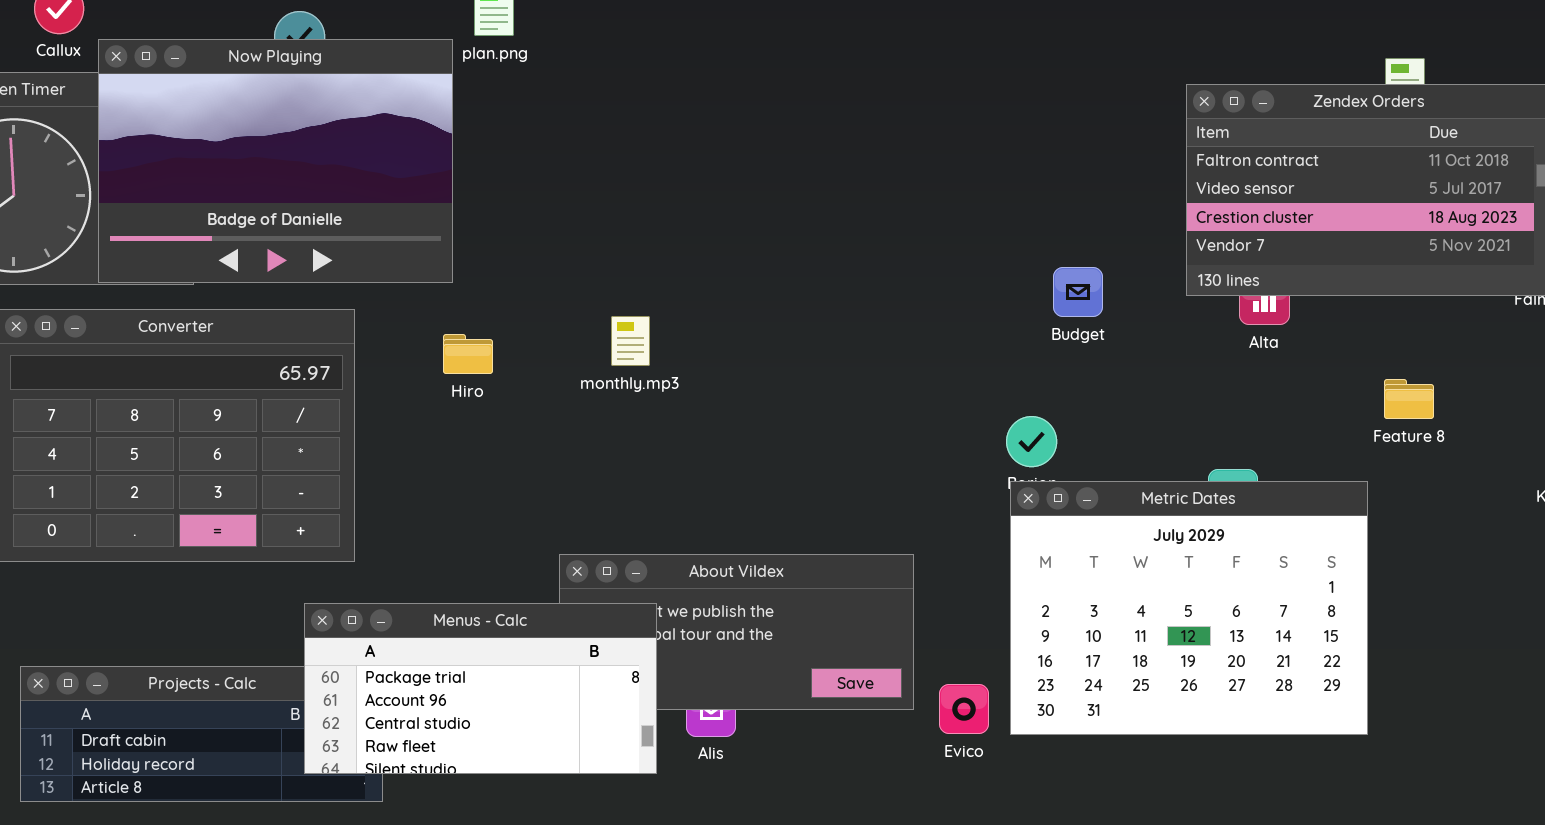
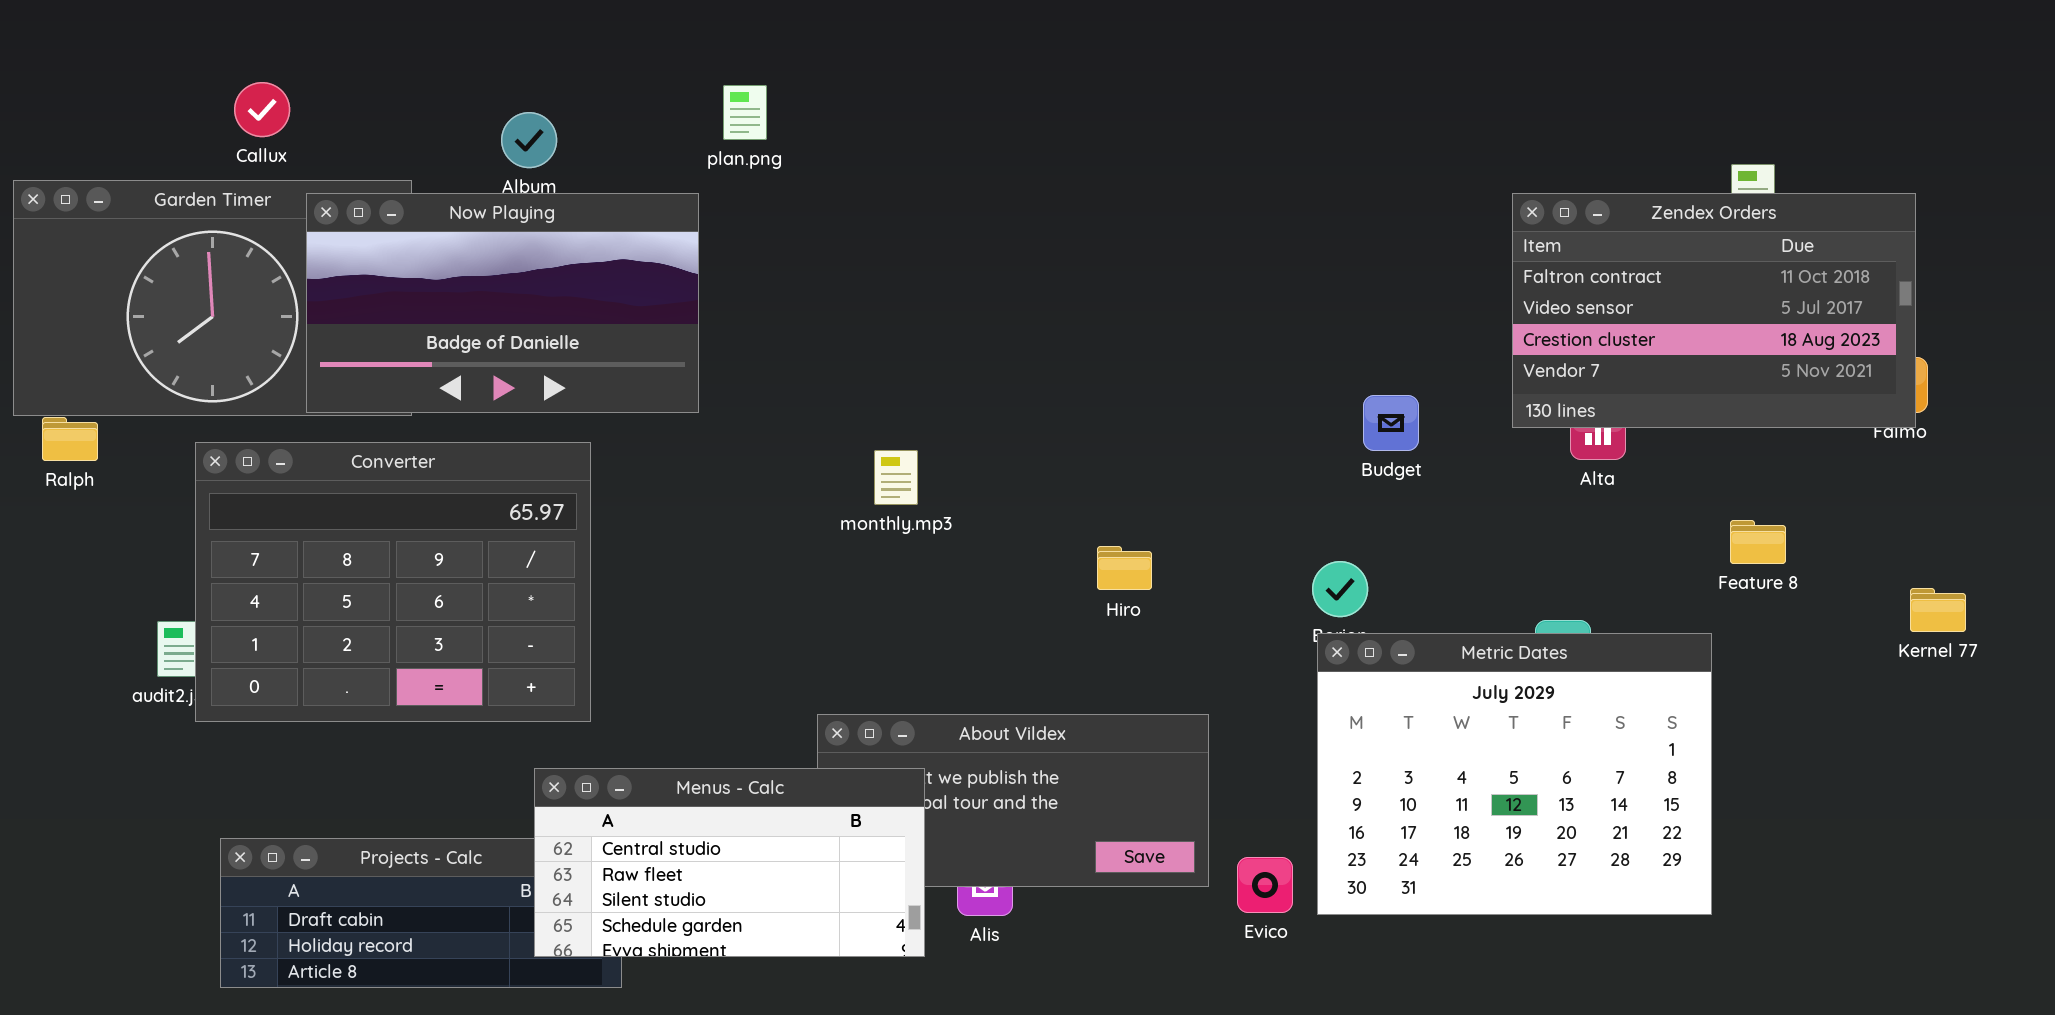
Now Playing: [98,39,453,283] -> [306,193,699,413], resized
Hiro: [443,334,493,374] -> [1097,546,1152,590], moved
Menus - Calc: [304,603,657,774] -> [534,768,925,957], scrolled down 2 rows

